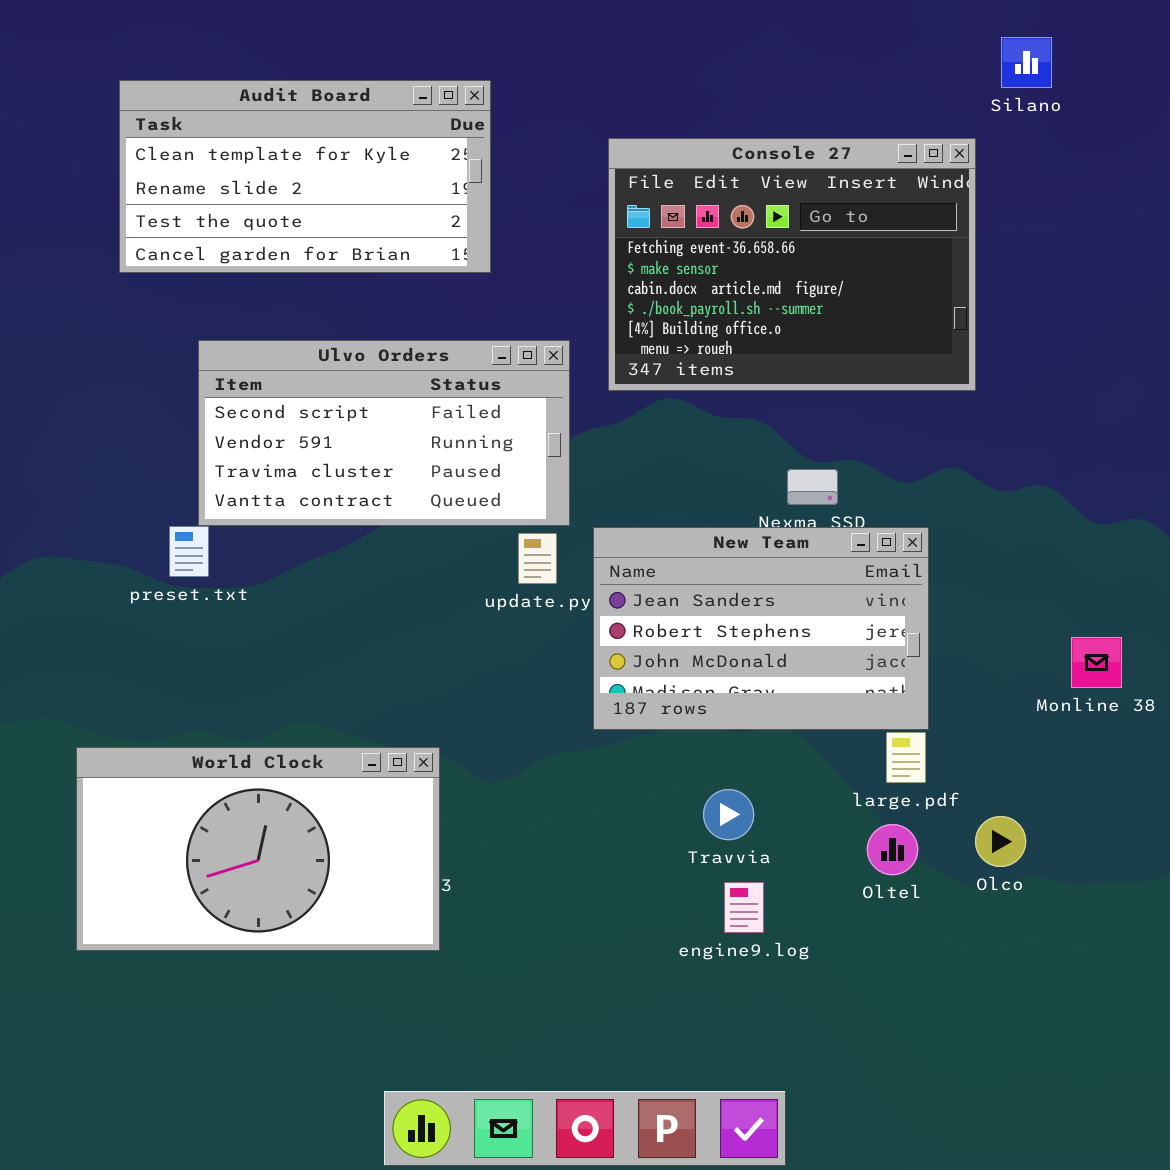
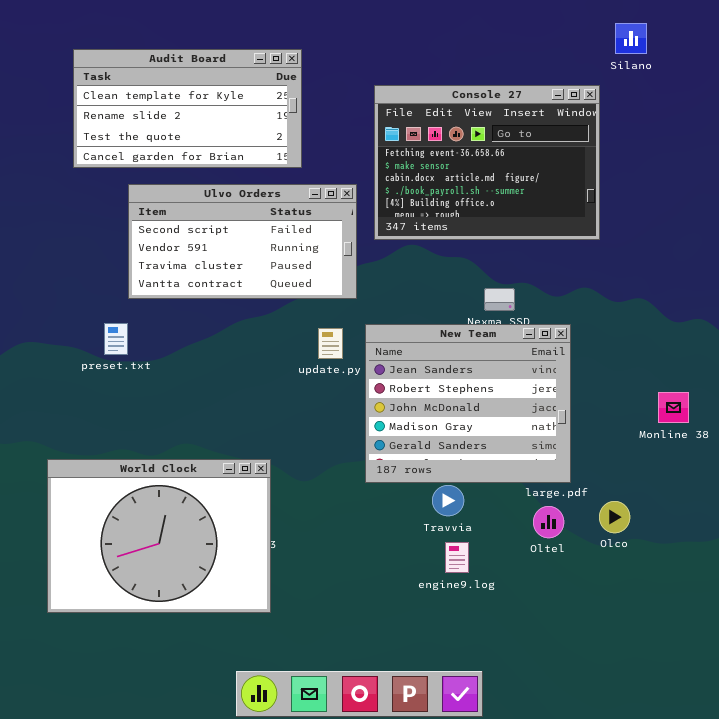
Ulvo Orders: [198,340,570,526] -> [128,184,357,299], moved
New Team: [593,527,929,730] -> [365,324,571,483], resized
World Clock: [76,747,440,951] -> [47,459,271,613], resized

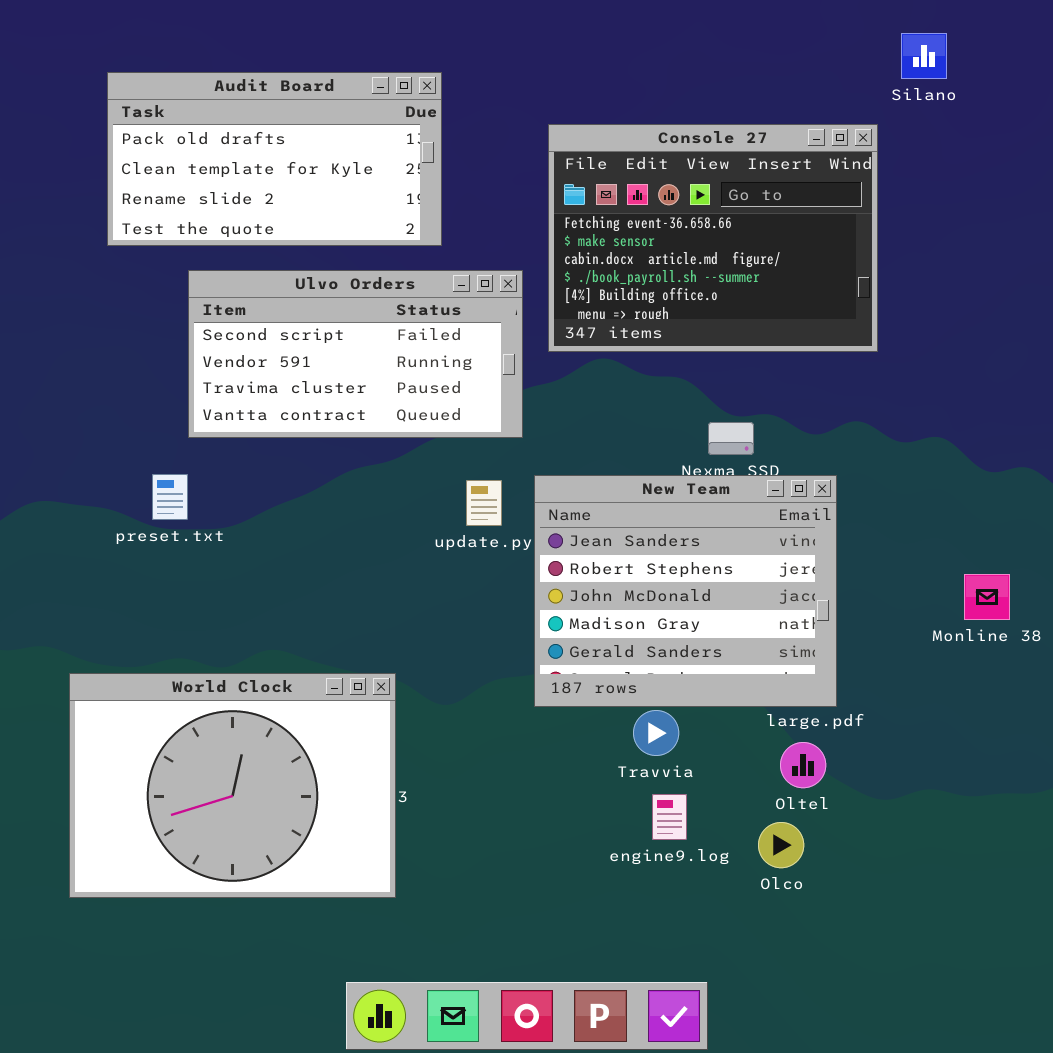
Audit Board: [73,49,302,168] -> [107,72,442,246], scrolled up 1 row
Olco: [599,501,630,533] -> [758,822,804,868], moved

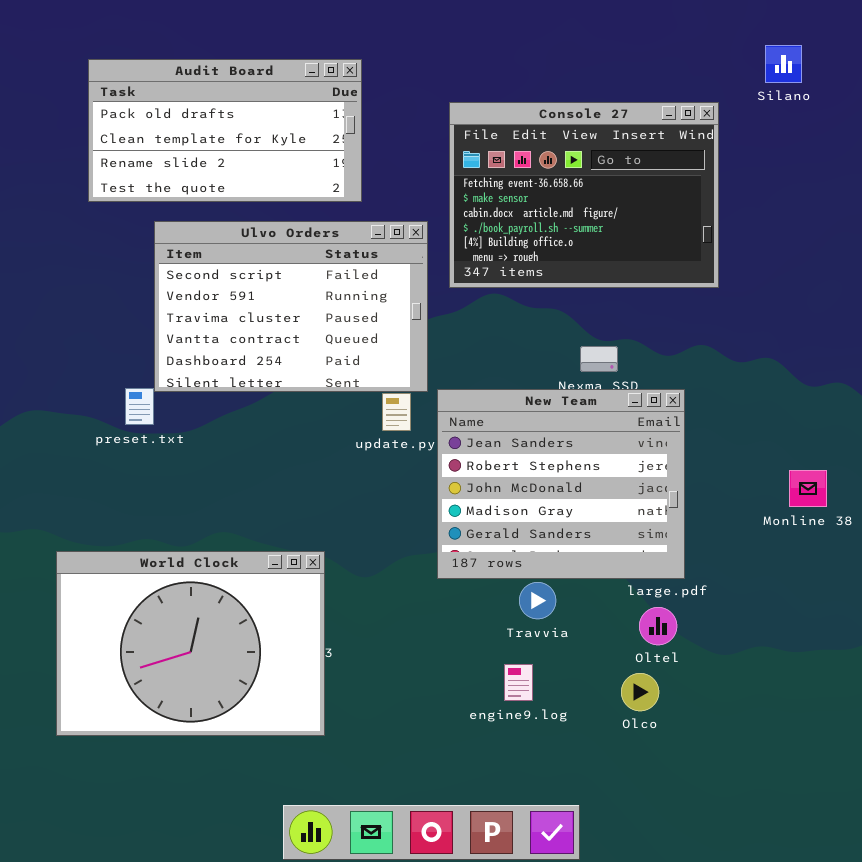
Silano: [901,33,947,79] -> [765,45,802,83], moved
Ulvo Orders: [188,270,523,438] -> [154,221,428,392], resized
engine9.log: [652,794,687,840] -> [504,664,533,701], moved

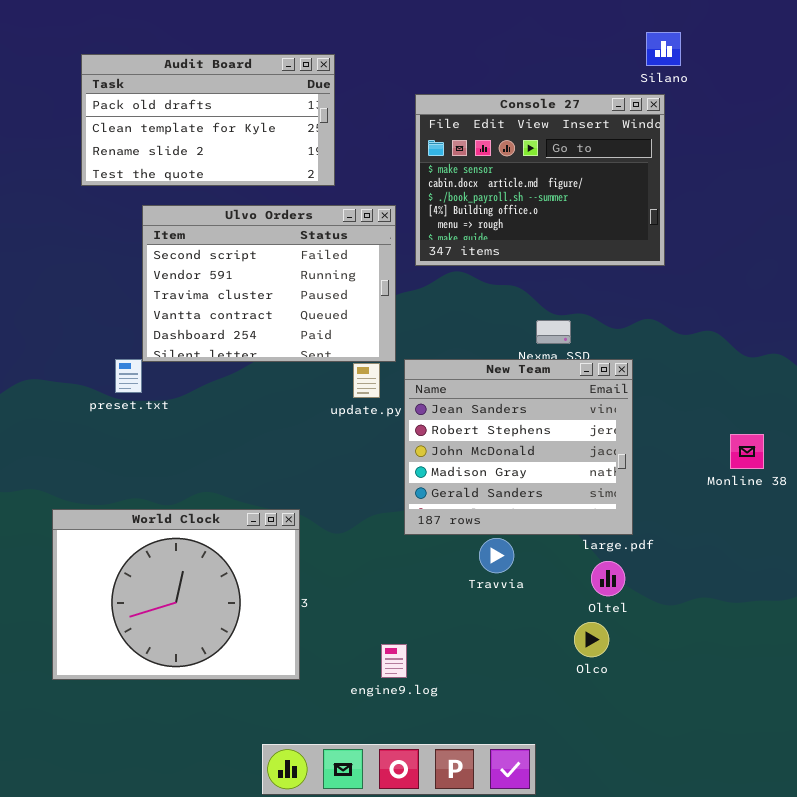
Silano: [765,45,802,83] -> [646,32,681,66], moved
Console 27: [449,102,719,288] -> [415,94,665,266], scrolled down 1 row
engine9.log: [504,664,533,701] -> [381,644,407,678], moved

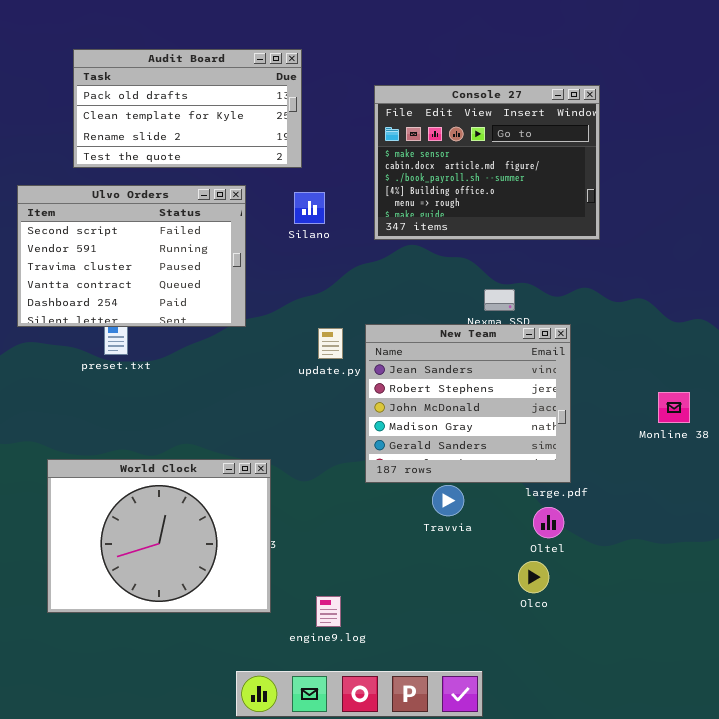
Silano: [646,32,681,66] -> [294,192,325,224], moved
Ulvo Orders: [142,205,396,362] -> [17,185,246,327], moved
engine9.log: [381,644,407,678] -> [316,596,341,627], moved

